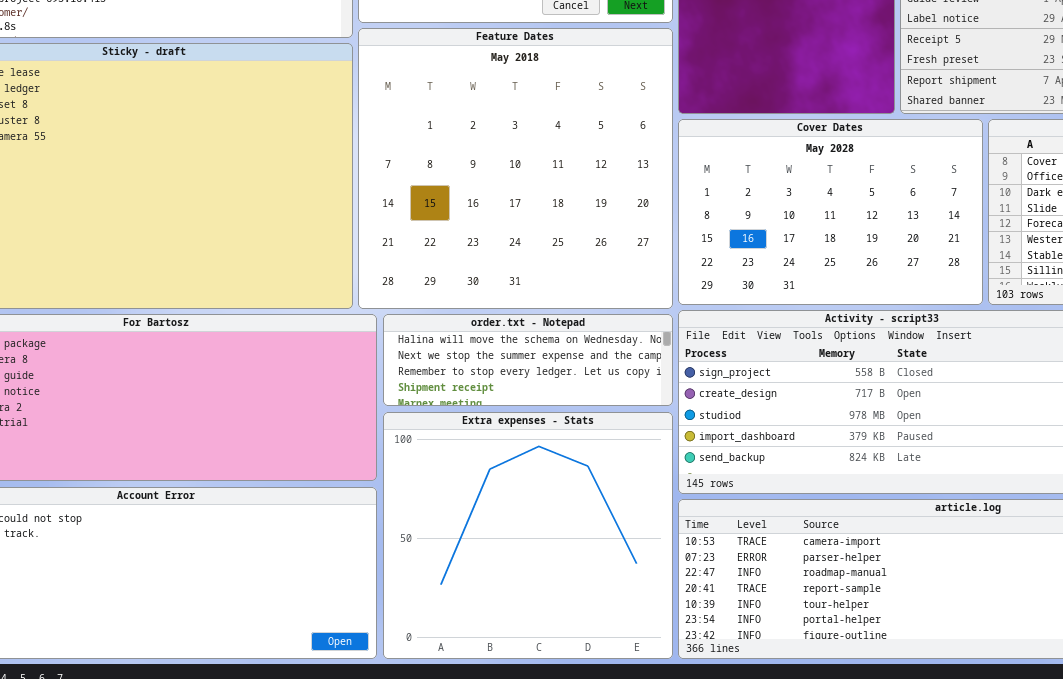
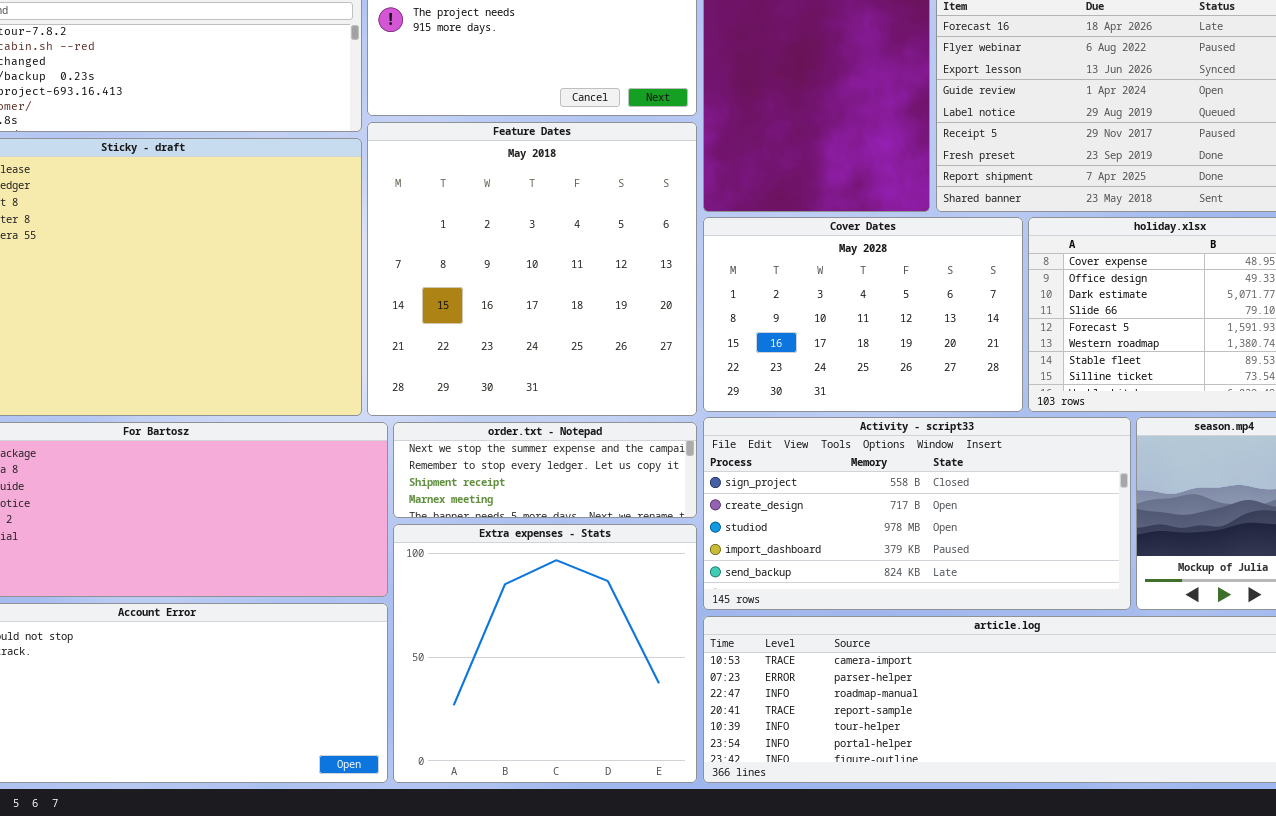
order.txt - Notepad: [383,314,673,406] -> [393,422,697,518], scrolled down 1 row

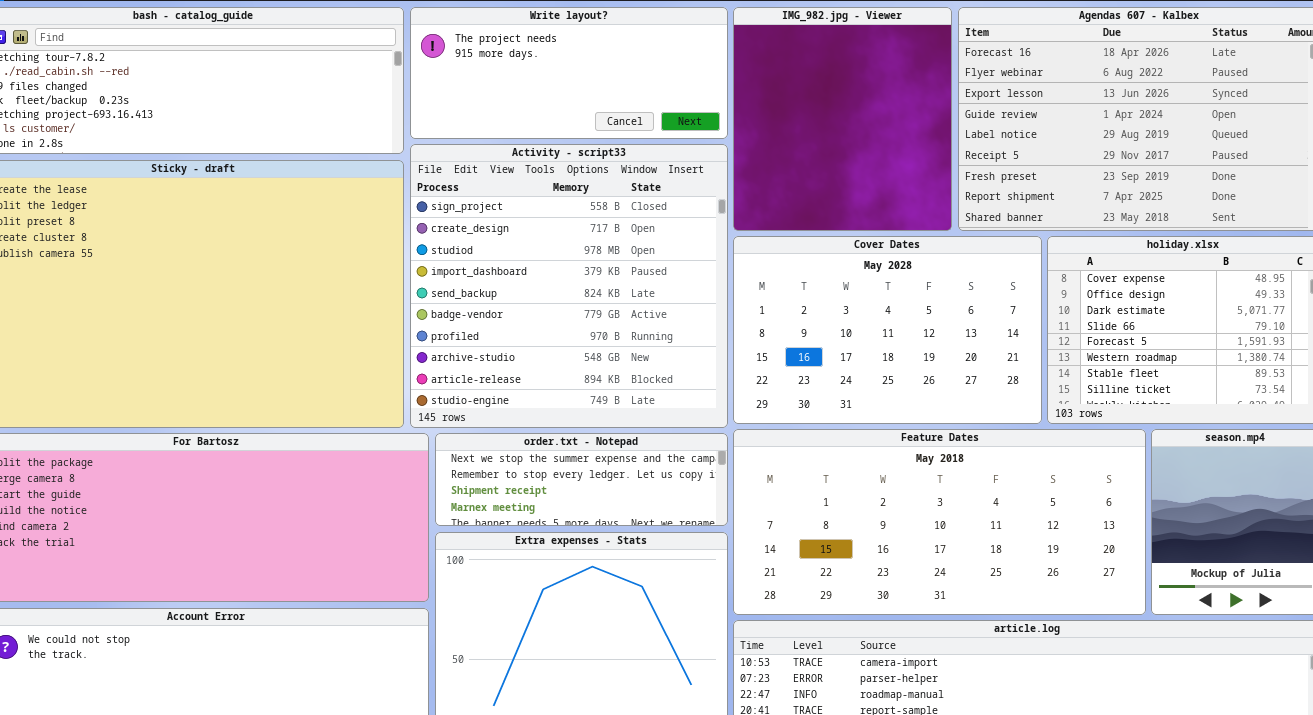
Feature Dates: [367,122,697,416] -> [733,429,1146,615], moved, resized
Activity - script33: [703,417,1131,610] -> [410,144,728,428], moved, resized

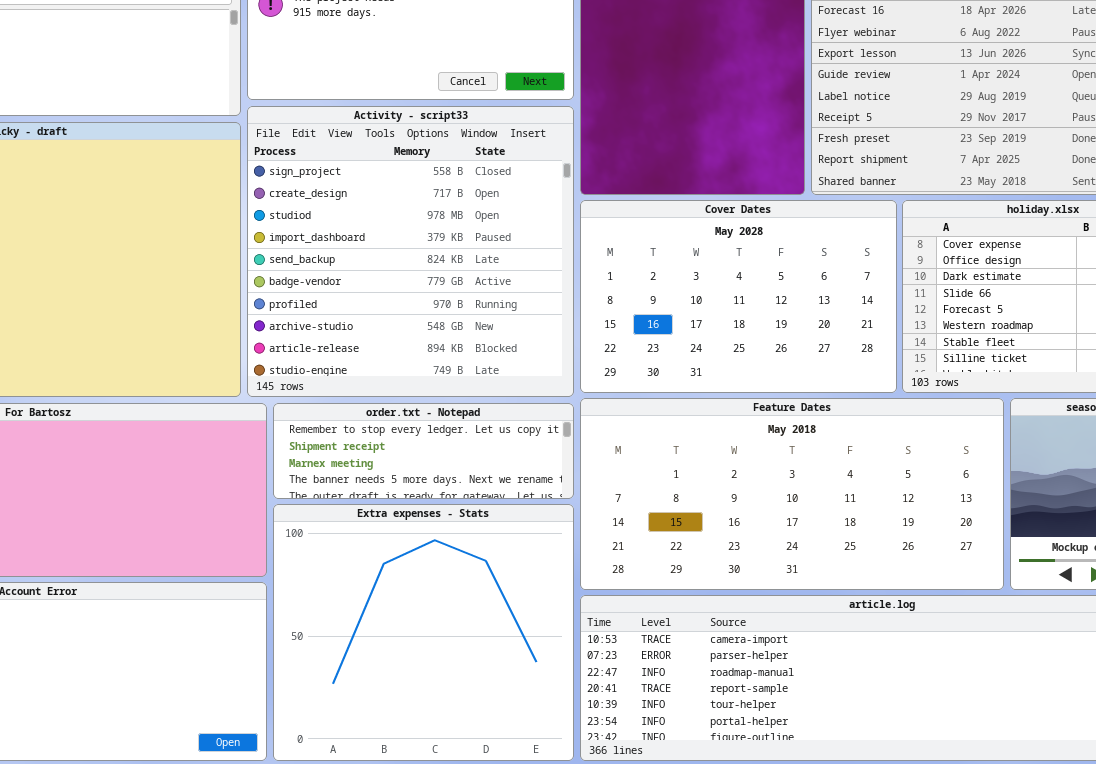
order.txt - Notepad: [435,433,728,526] -> [273,403,574,499], scrolled down 1 row

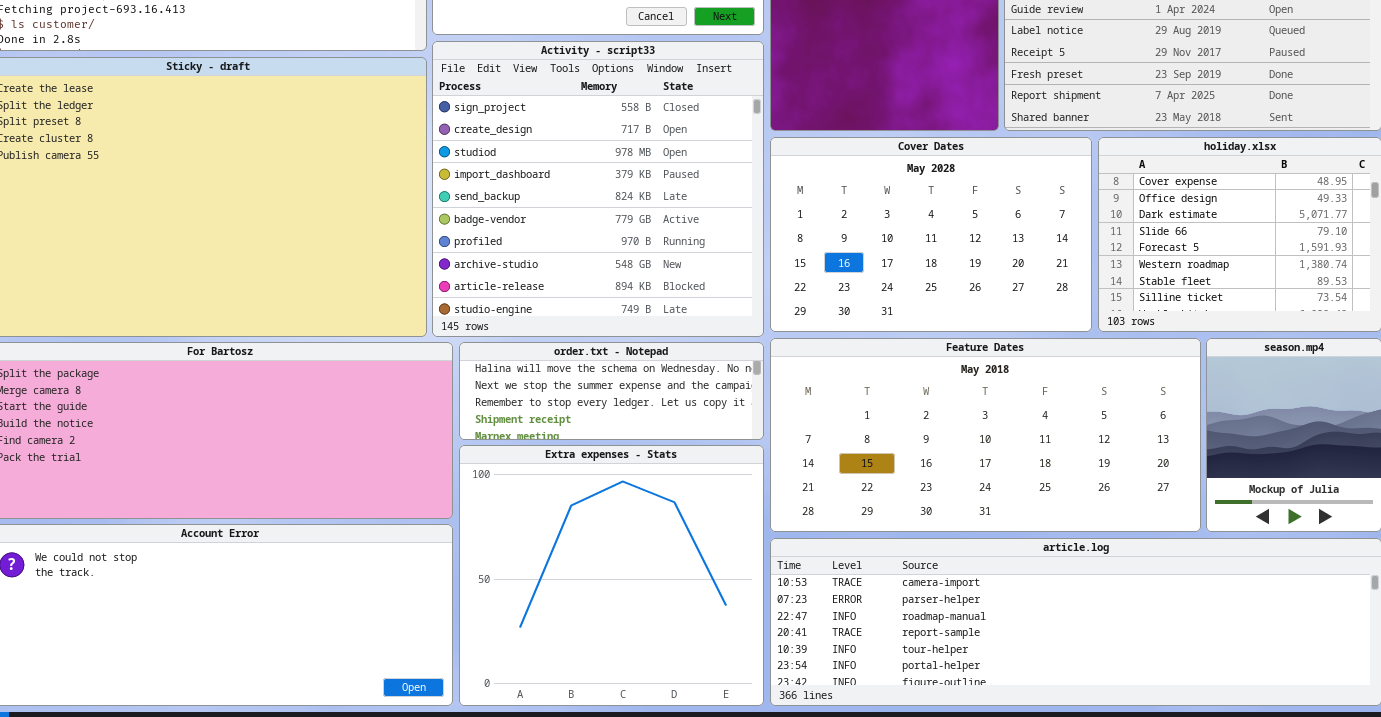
order.txt - Notepad: [273,403,574,499] -> [459,342,764,440], scrolled up 2 rows

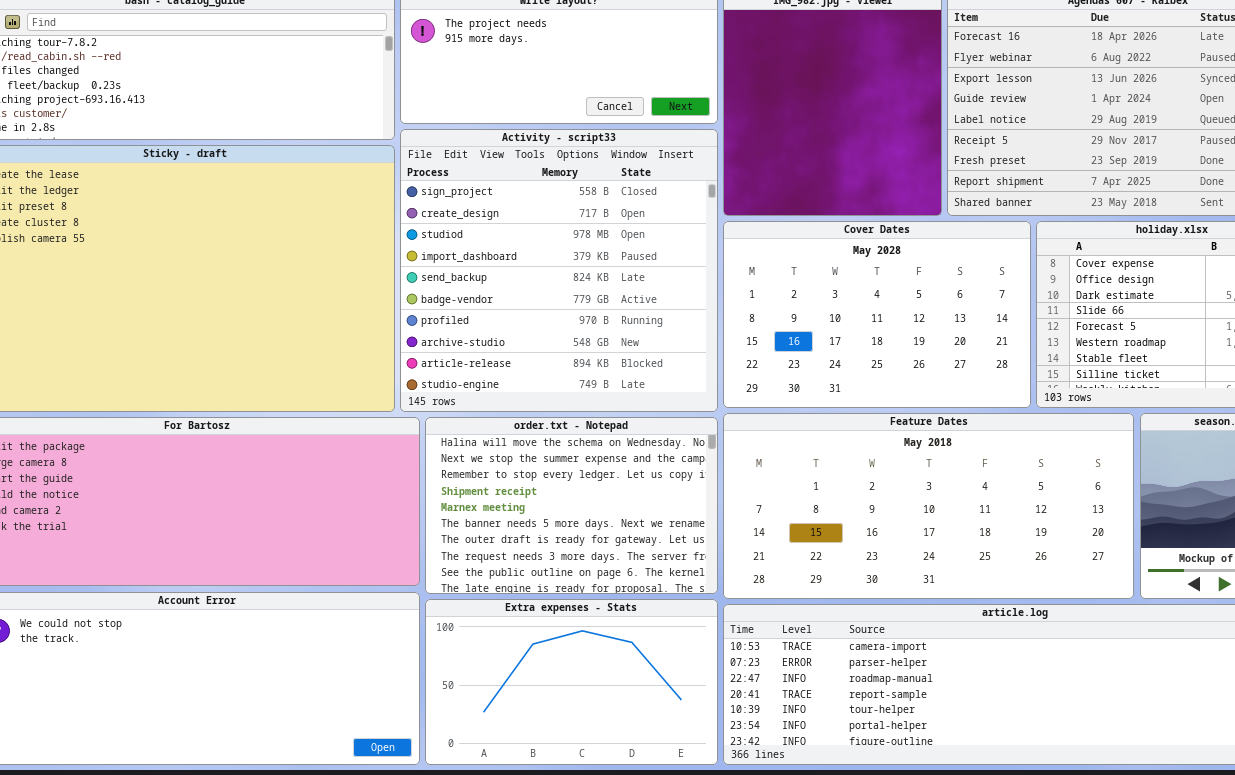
order.txt - Notepad: [459,342,764,440] -> [425,417,718,594], resized
Extra expenses - Stats: [459,445,764,706] -> [425,599,718,765], resized

